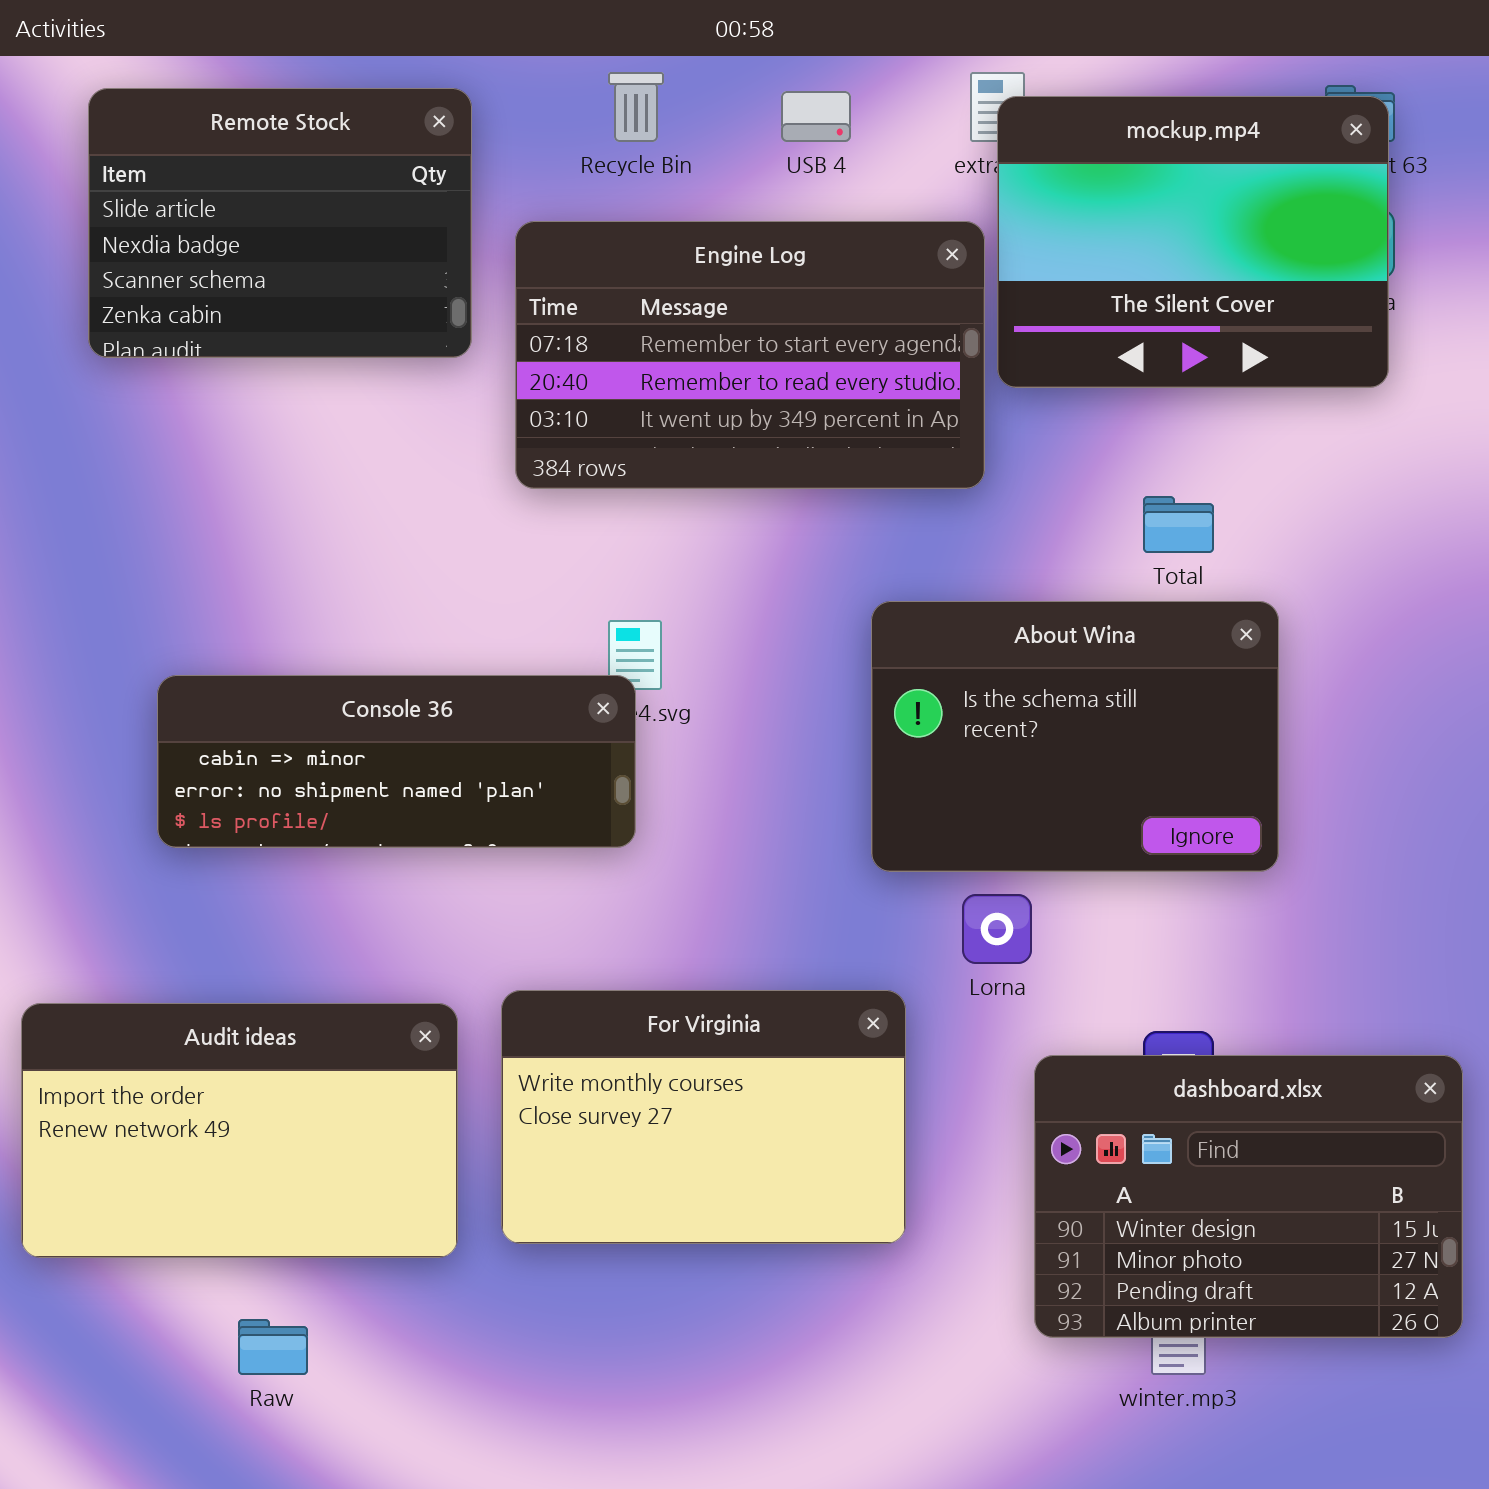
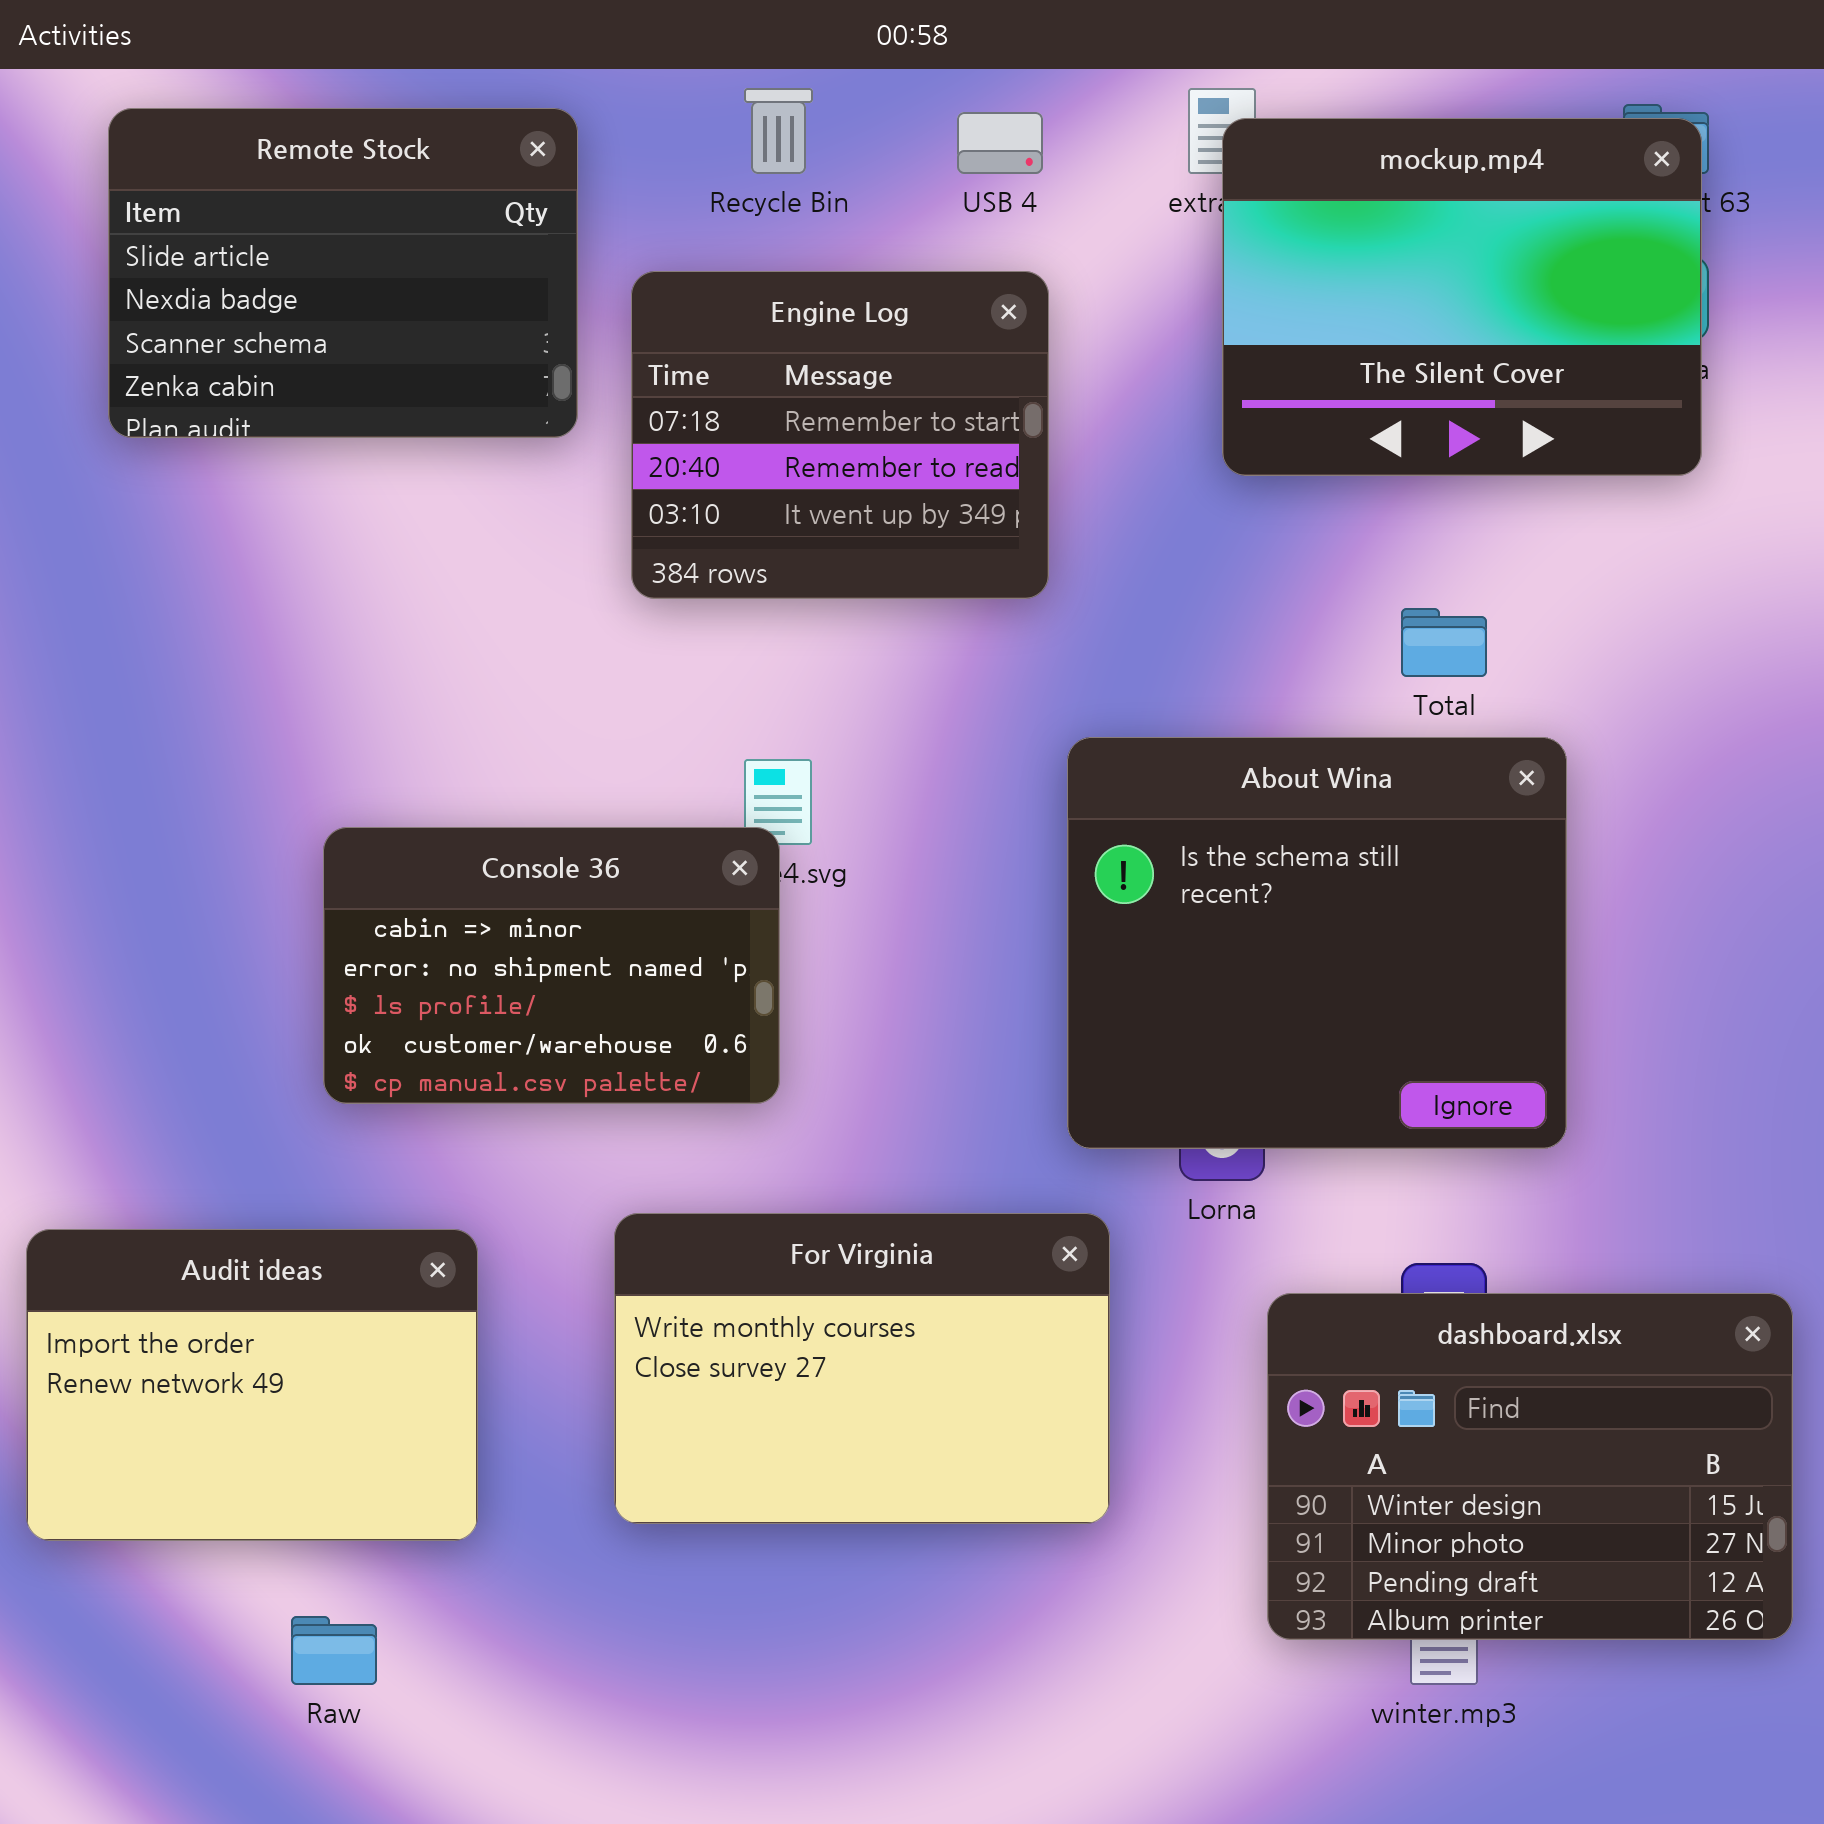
Engine Log: [515,221,985,489] -> [631,271,1049,599], resized
About Wina: [871,601,1279,872] -> [1067,737,1567,1149], resized
Console 36: [157,675,636,848] -> [323,827,780,1104], resized
Audit ideas: [21,1003,458,1258] -> [26,1229,478,1541], resized

